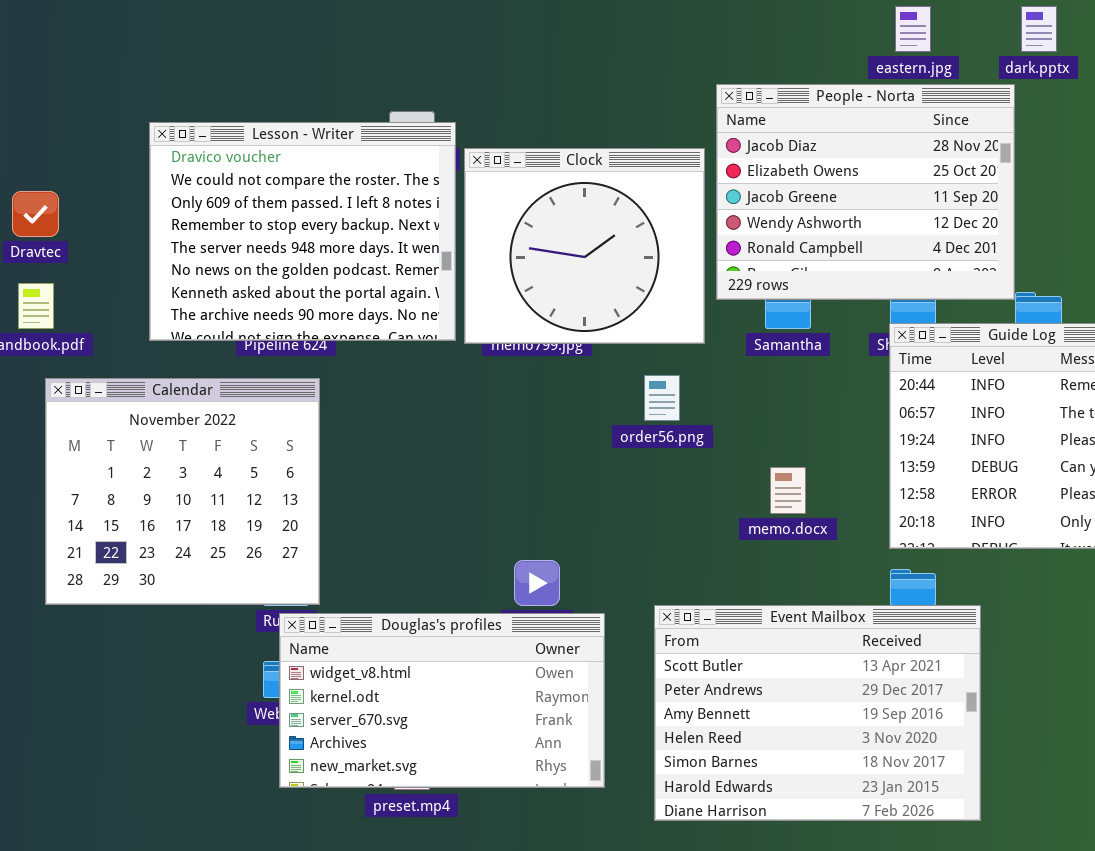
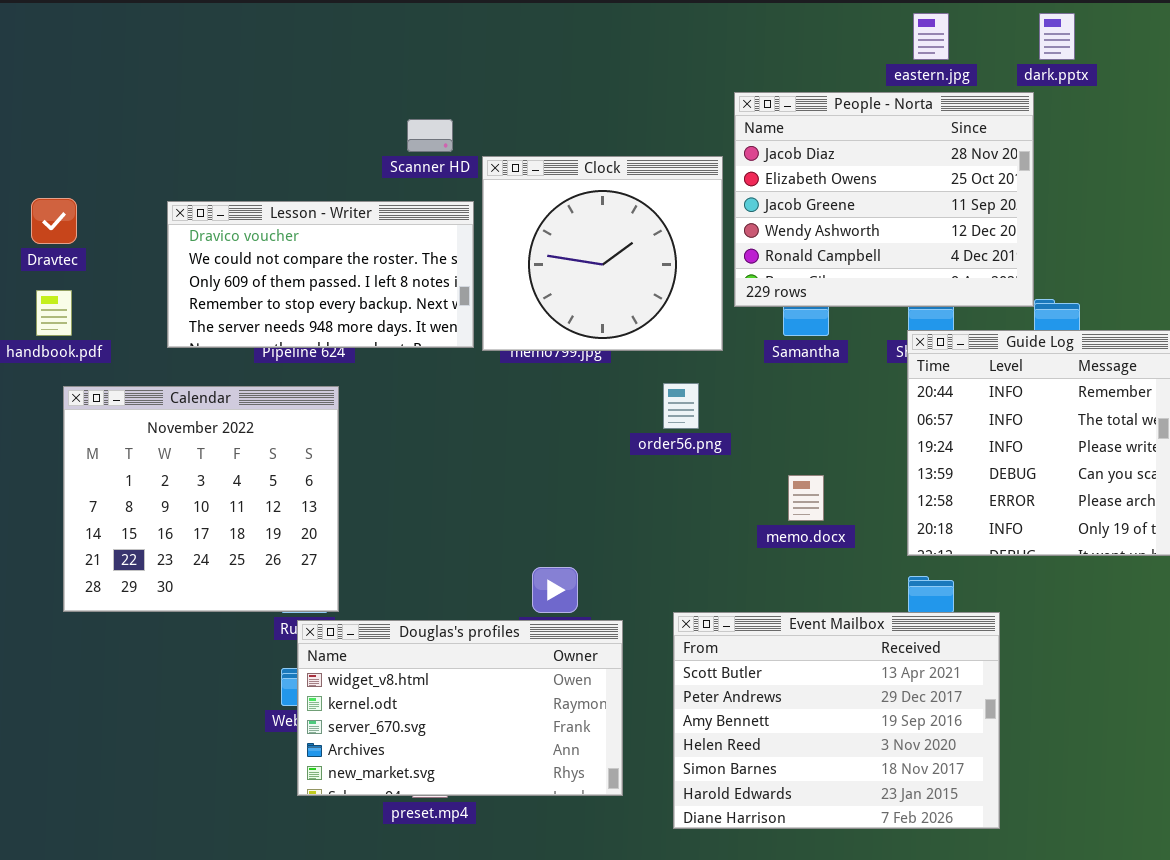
Lesson - Writer: [149,122,456,341] -> [167,201,474,348], resized

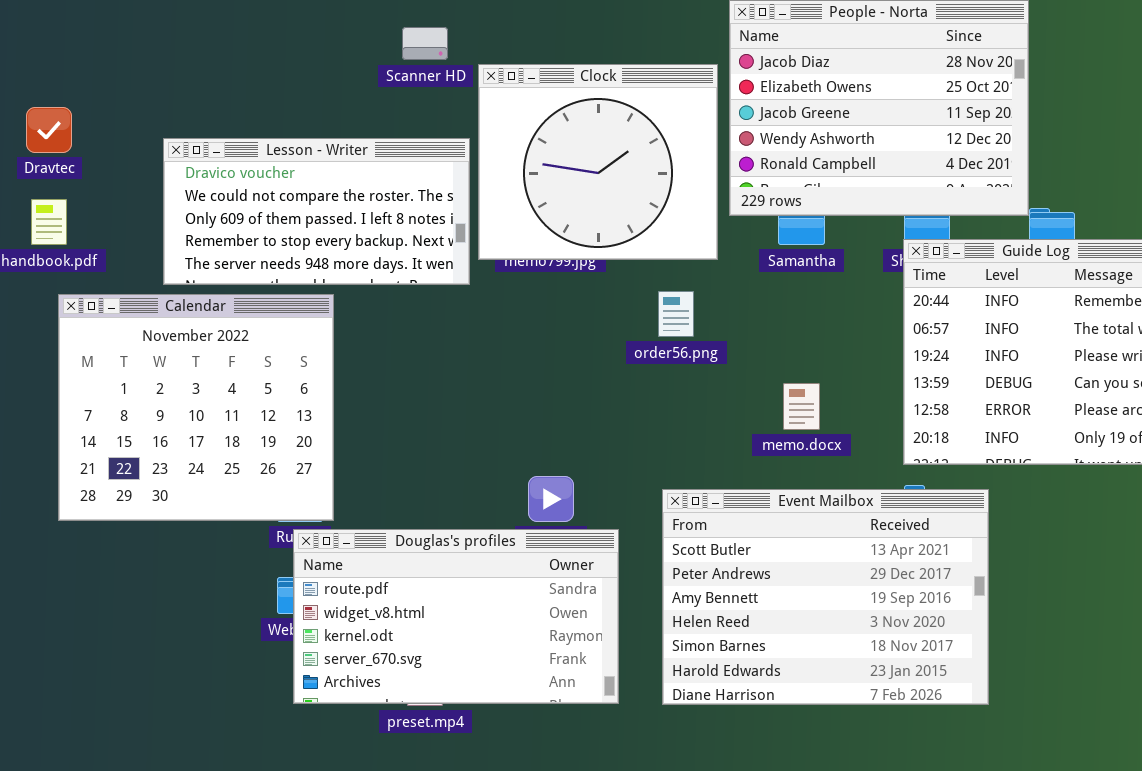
Lesson - Writer: [167,201,474,348] -> [163,138,470,285], moved
Event Mailbox: [673,612,1000,829] -> [662,489,989,705], moved
Douglas's profiles: [297,620,623,796] -> [293,529,619,704], scrolled up 1 row

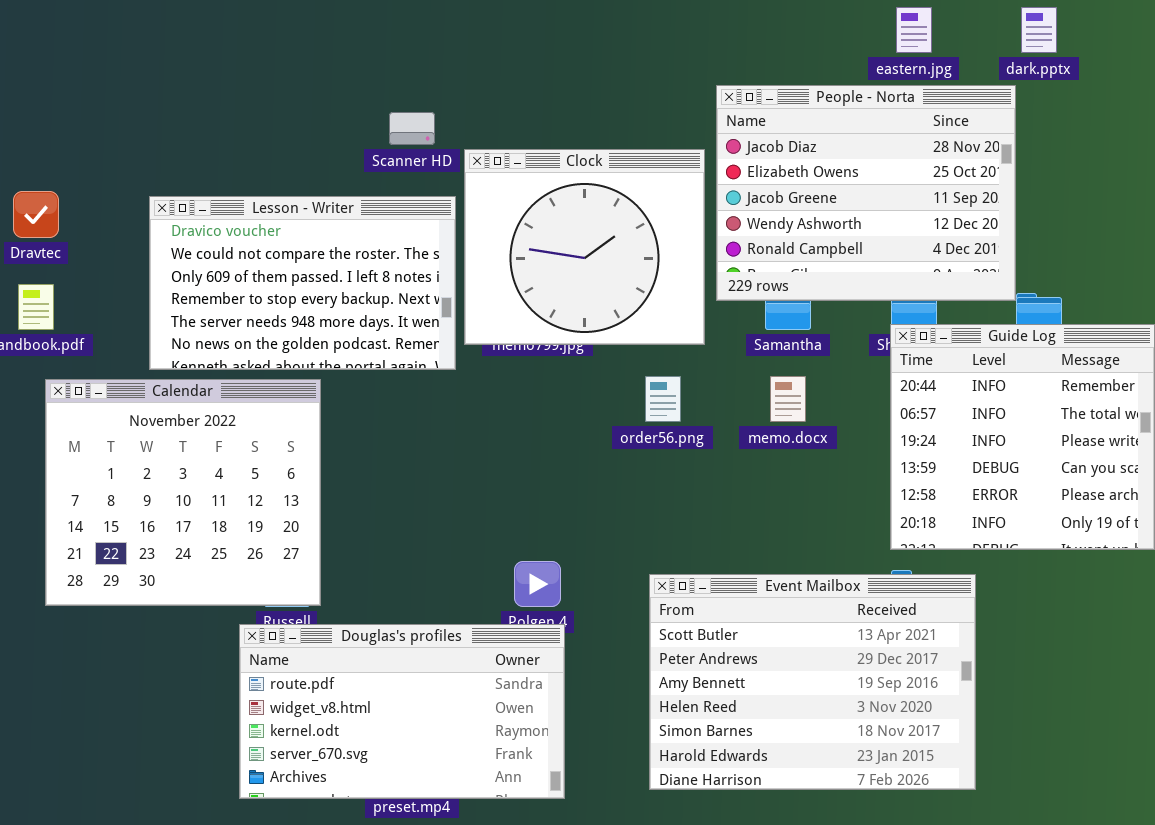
Lesson - Writer: [163,138,470,285] -> [149,196,456,370], resized
memo.docx: [783,383,820,430] -> [770,376,806,422], moved
Douglas's profiles: [293,529,619,704] -> [239,624,565,799], moved

